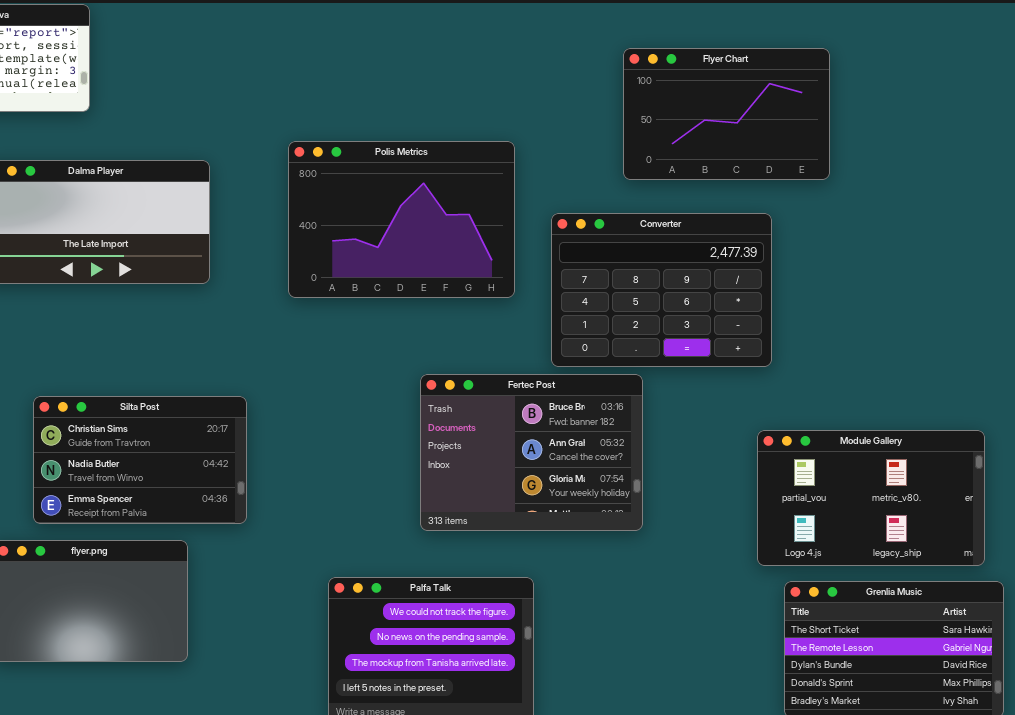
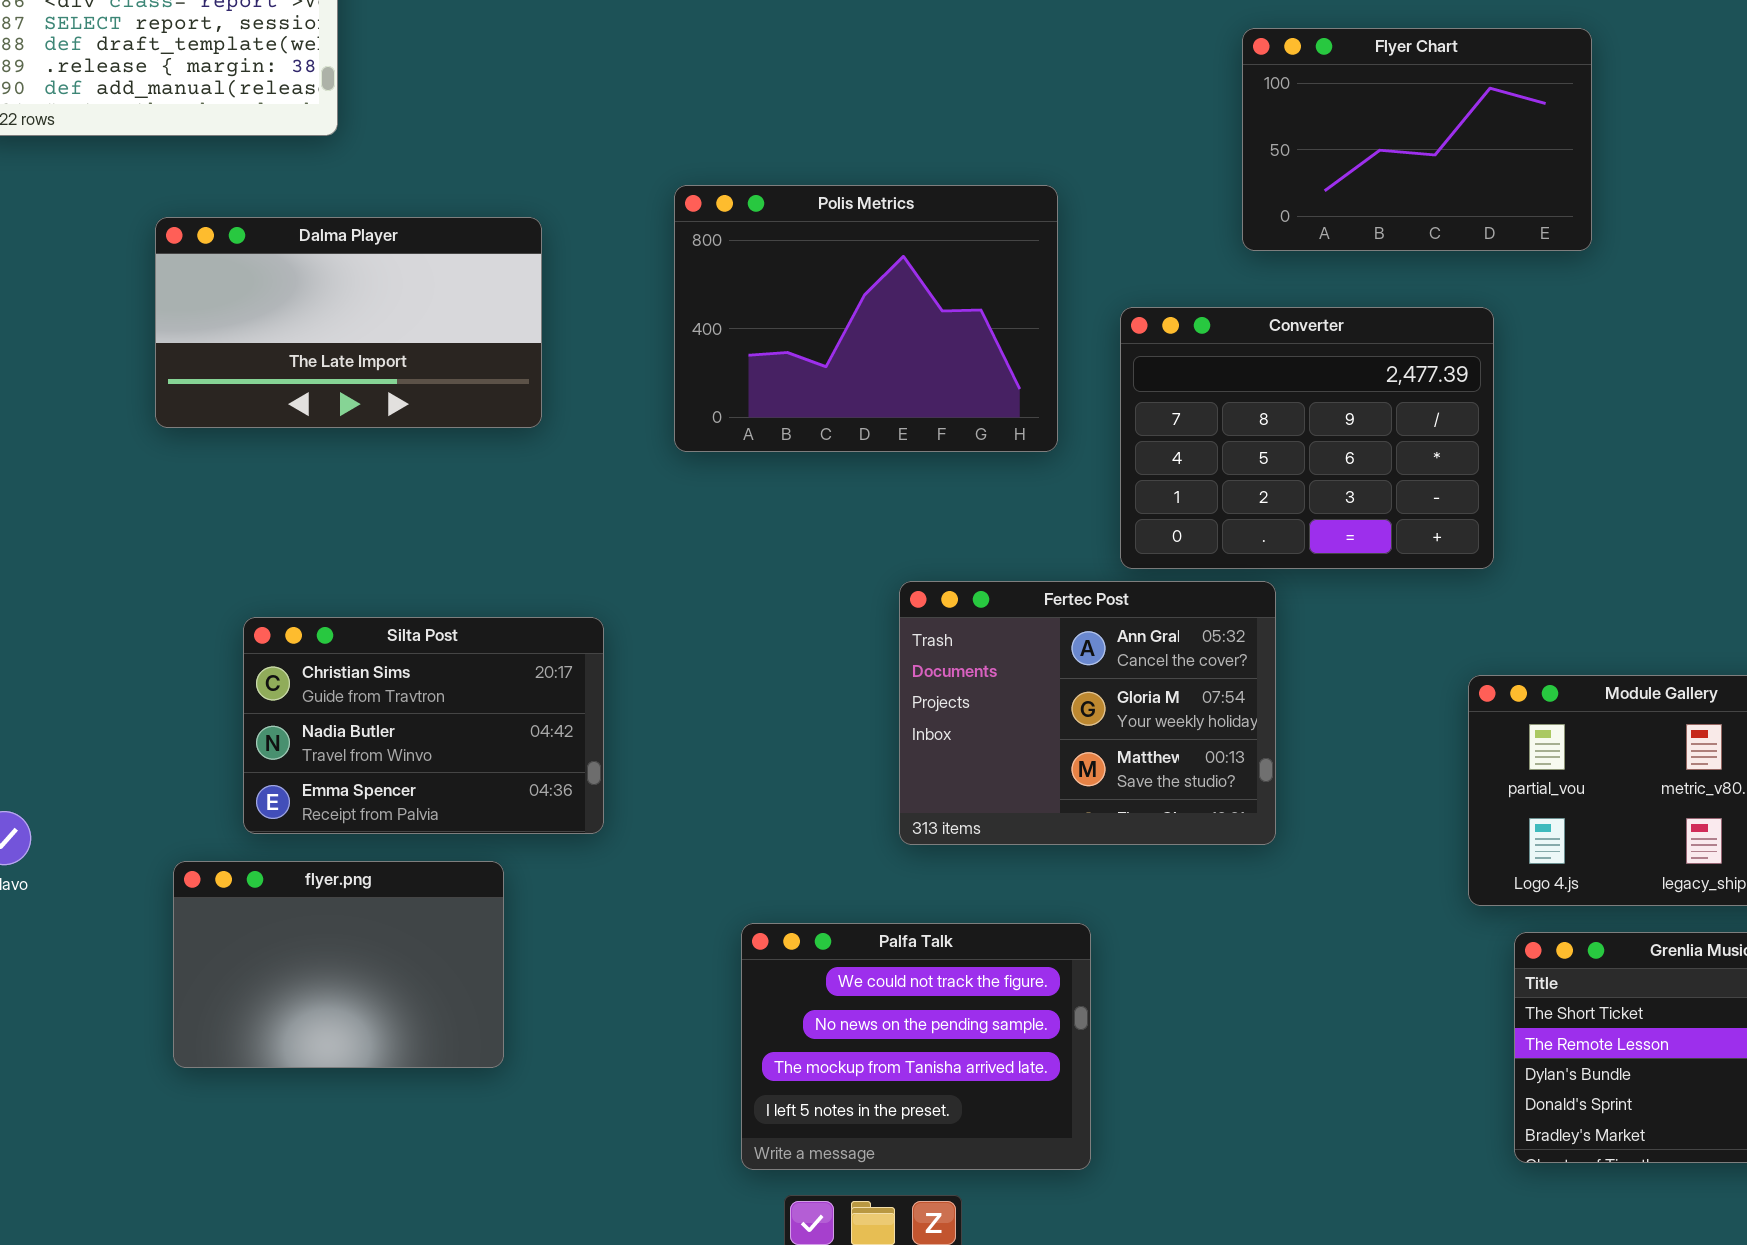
Fertec Post: [420,374,643,531] -> [899,581,1276,845], scrolled down 1 row

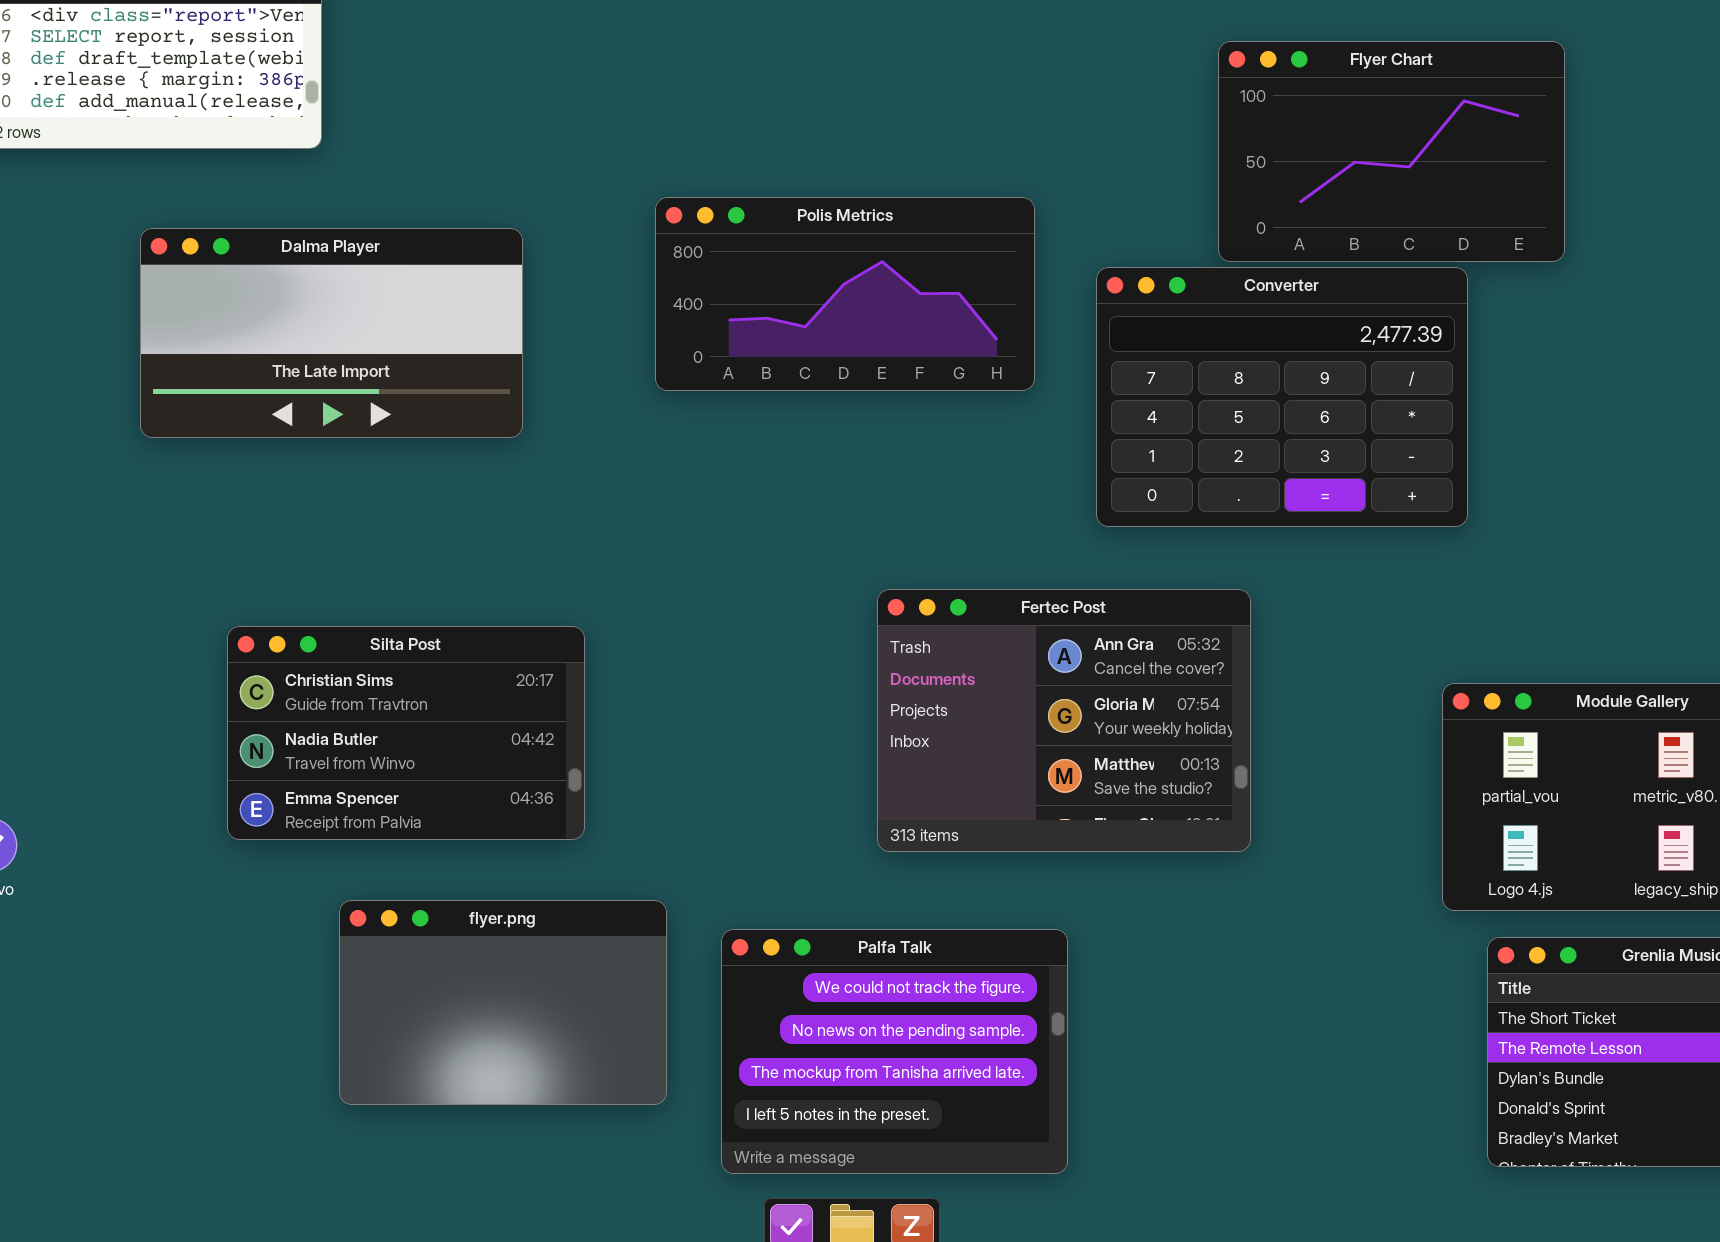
Polis Metrics: [674,185,1058,452] -> [655,197,1035,391], resized
Converter: [1120,307,1494,569] -> [1096,267,1468,527], moved
flyer.png: [173,861,504,1068] -> [339,900,667,1105], moved

